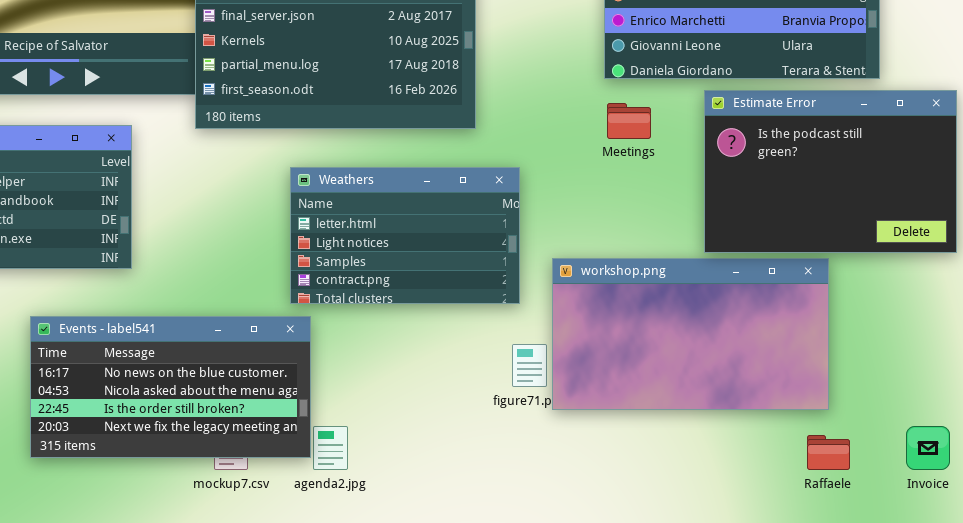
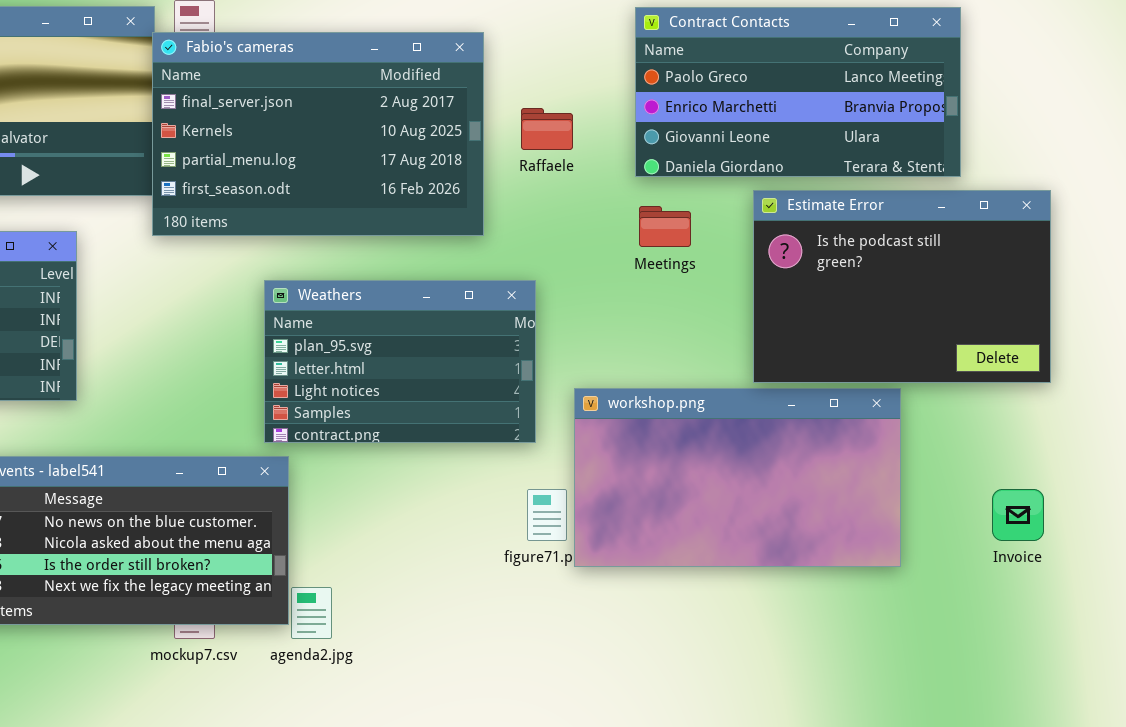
Weathers: [290,167,520,304] -> [264,280,536,443], scrolled up 1 row
Invoice: [906,426,950,470] -> [992,489,1044,541], moved
Raffaele: [807,435,850,470] -> [521,108,573,150], moved

